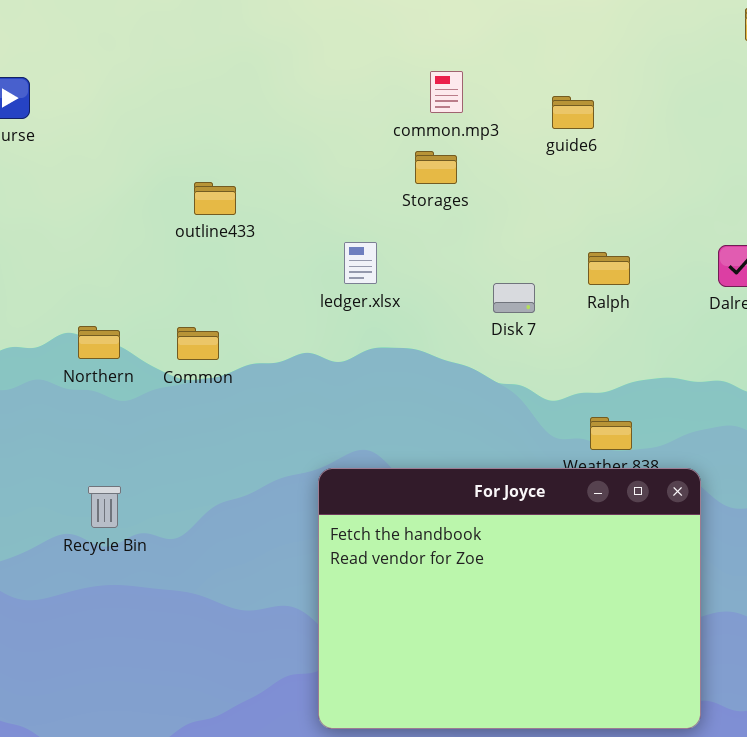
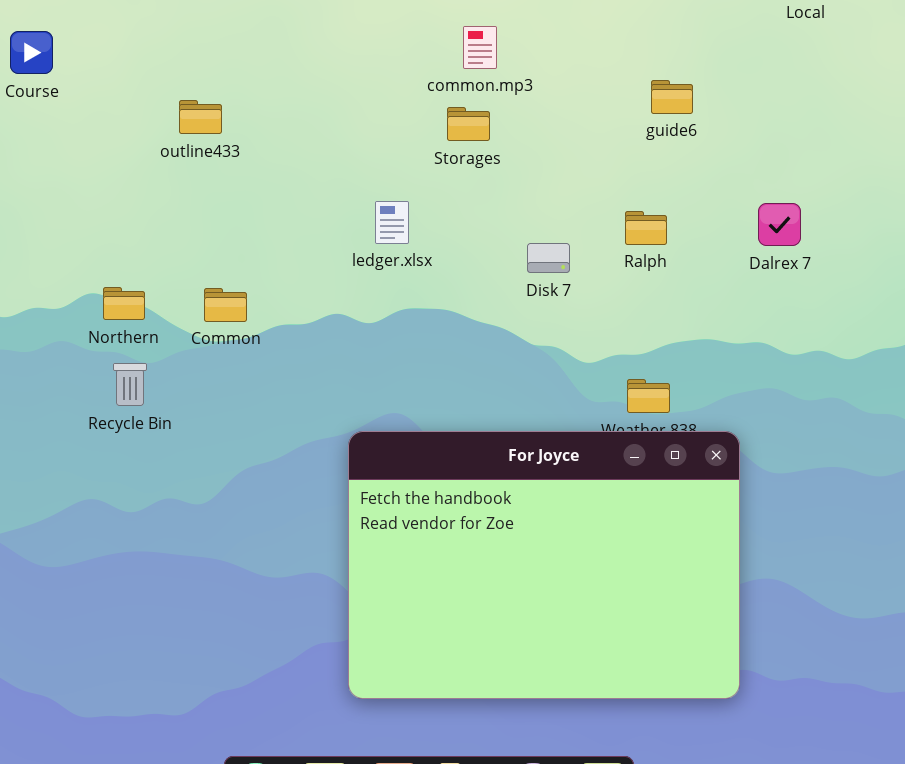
guide6: [552,96,594,129] -> [651,80,693,114], moved
outline433: [194,182,236,215] -> [179,100,222,134], moved
Recycle Bin: [88,486,121,528] -> [113,363,147,406], moved

